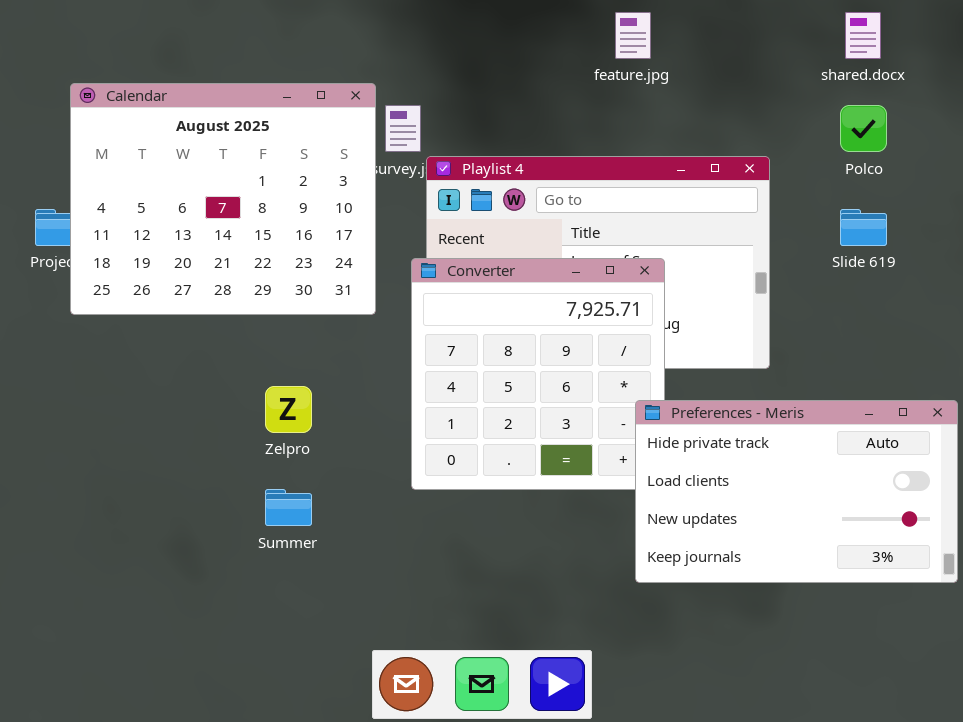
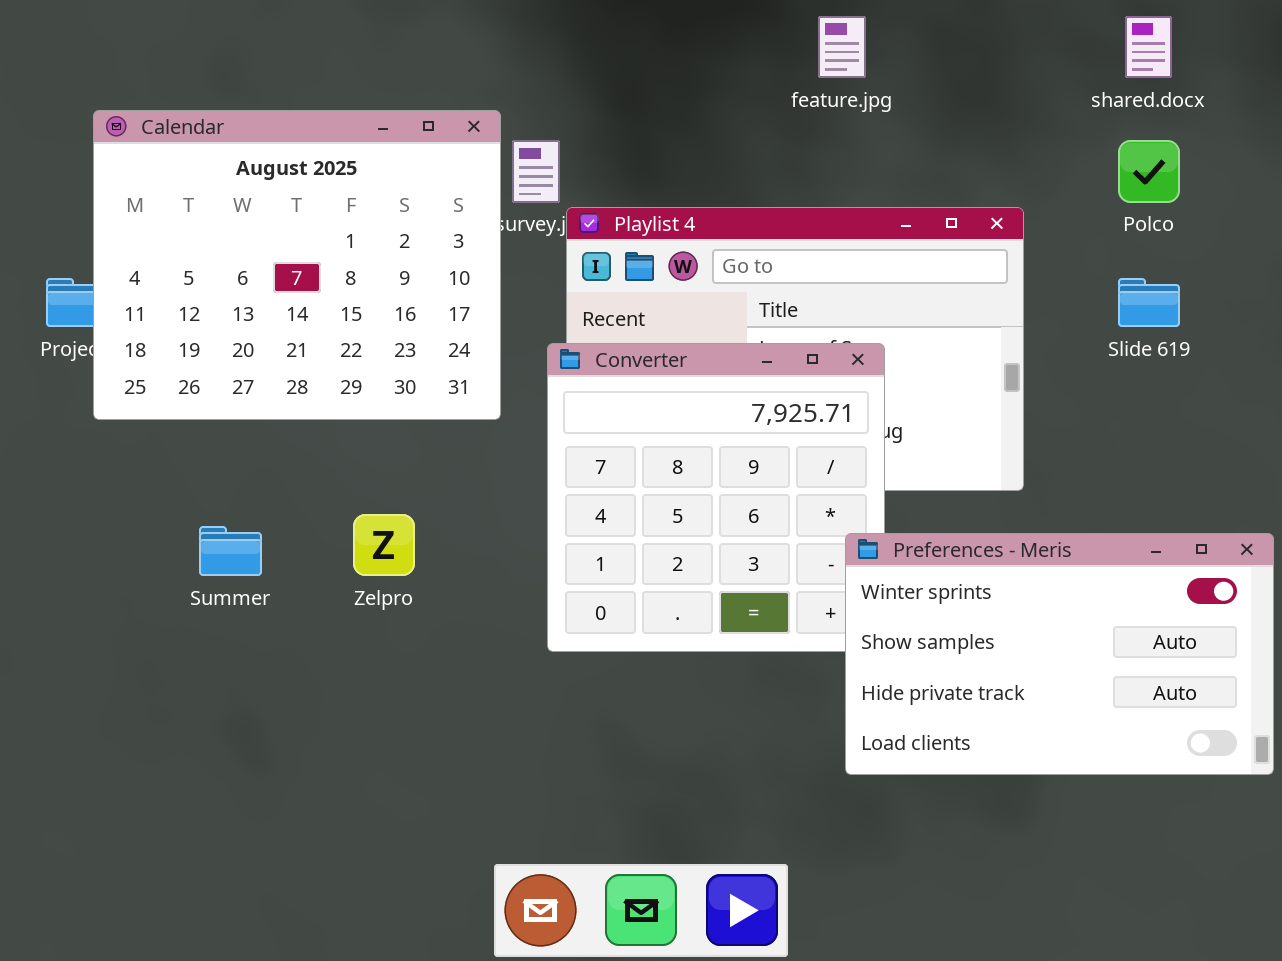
Preferences - Meris: [635,400,958,583] -> [845,533,1274,775], scrolled up 2 rows
Summer: [265,489,312,526] -> [199,526,262,576], moved

